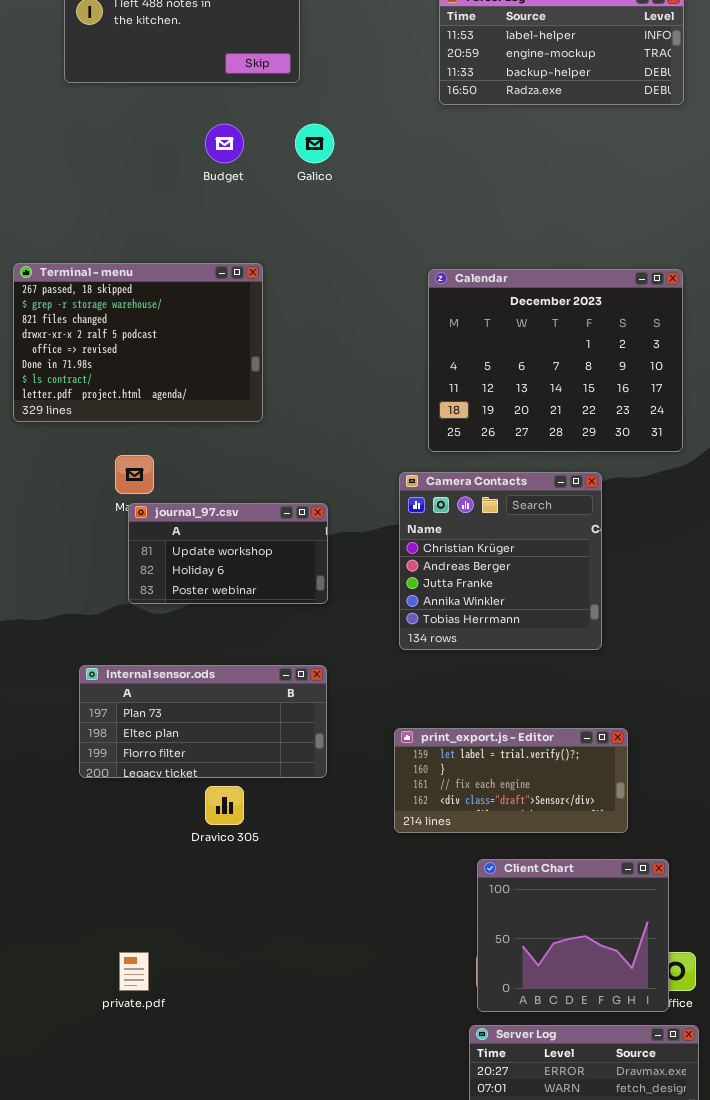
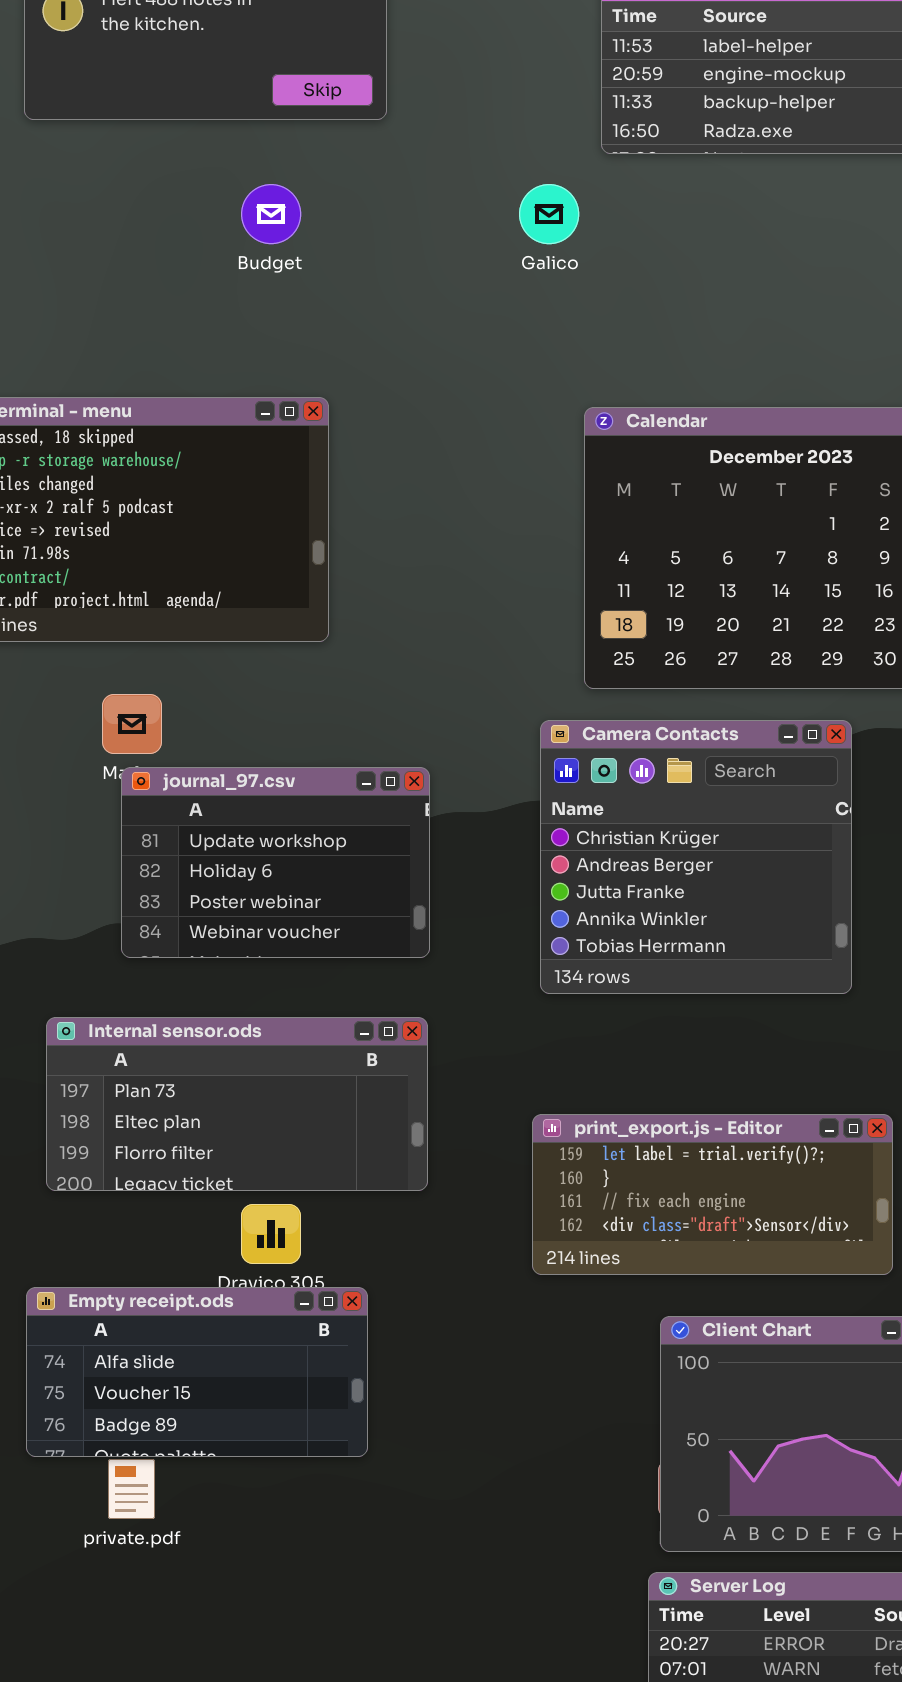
Galico: [295,124,334,163] -> [519,184,579,244], moved
journal_97.csv: [128,503,328,604] -> [121,767,430,958], resized
Empty receipt.ods: none -> [26,1287,368,1457], opened

